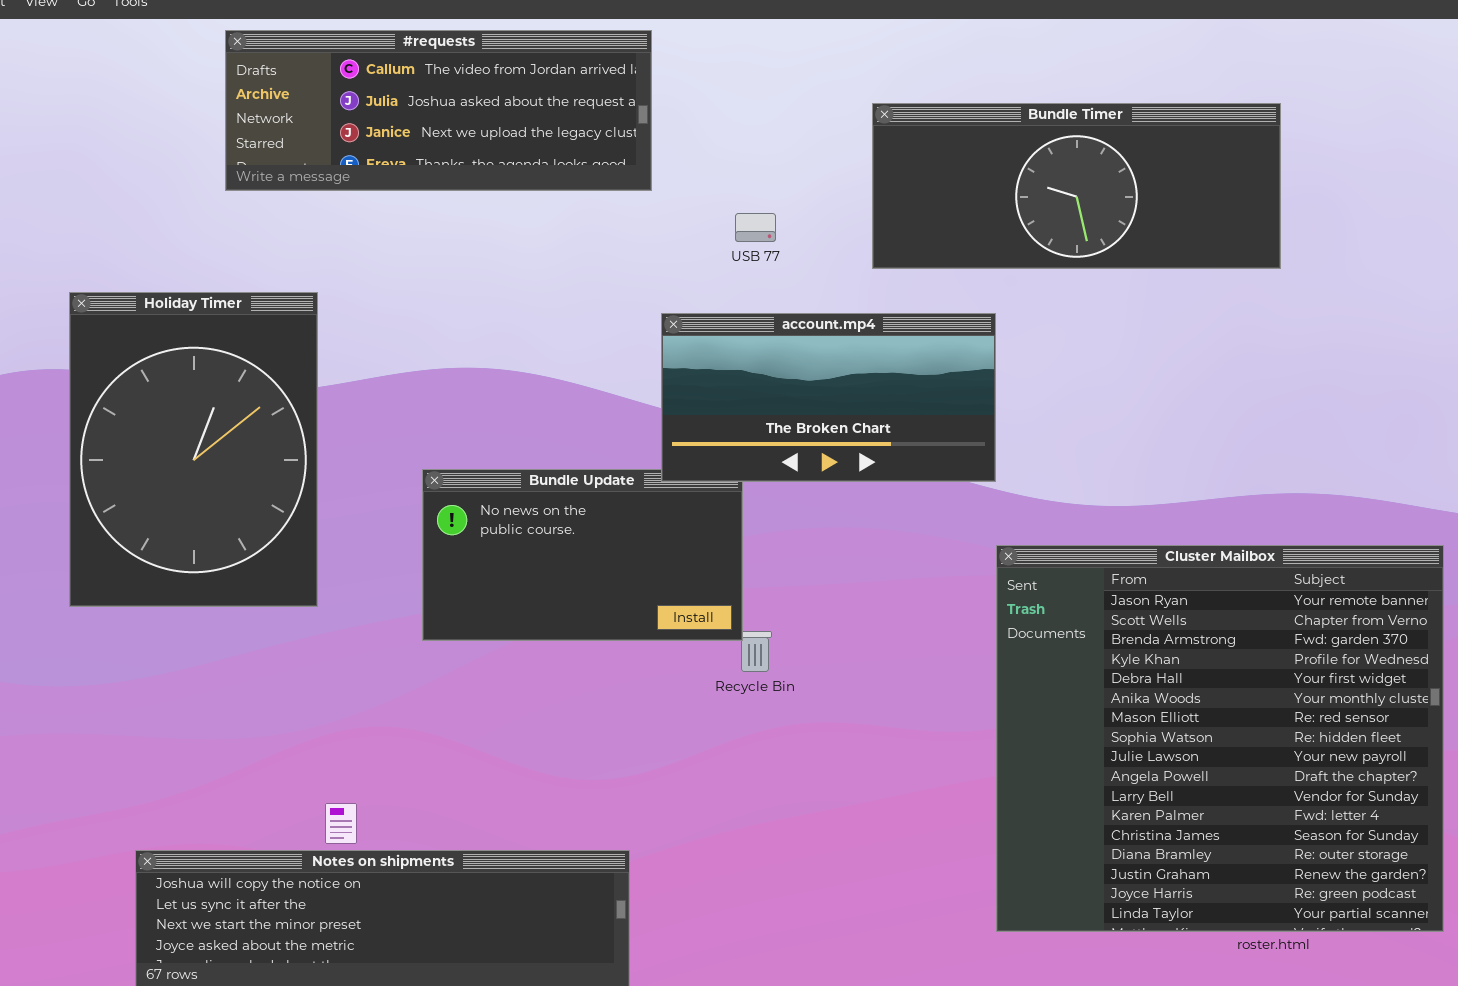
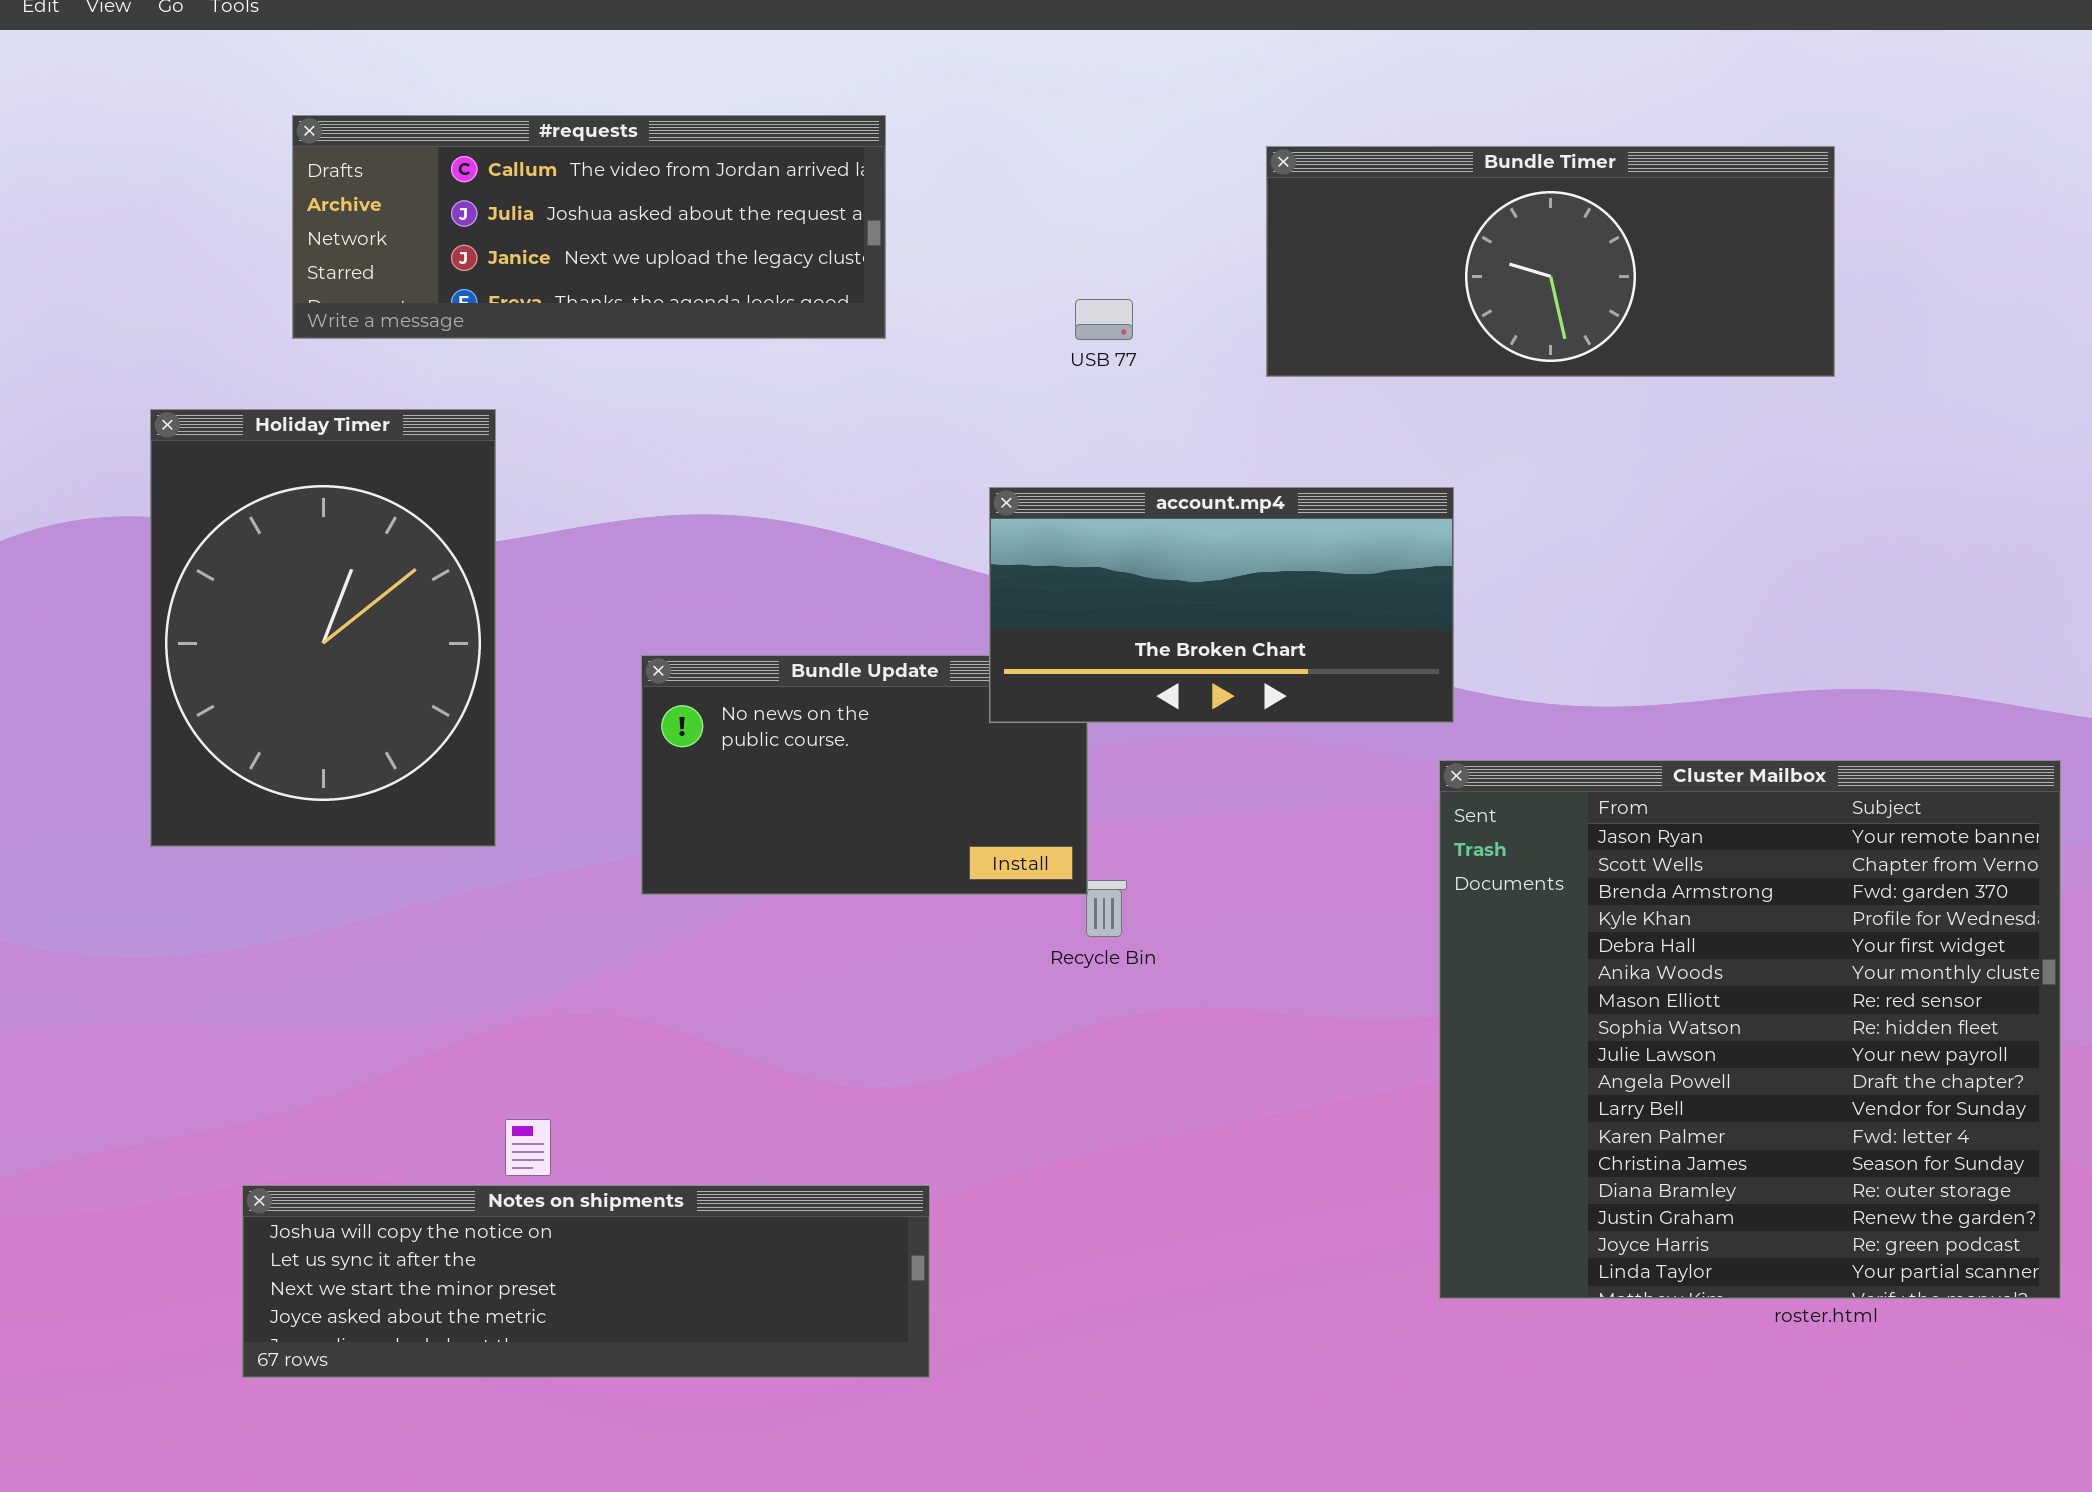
#requests: [225,30,652,191] -> [292,115,886,339], moved
account.mp4: [661,313,996,482] -> [989,487,1454,723], moved

